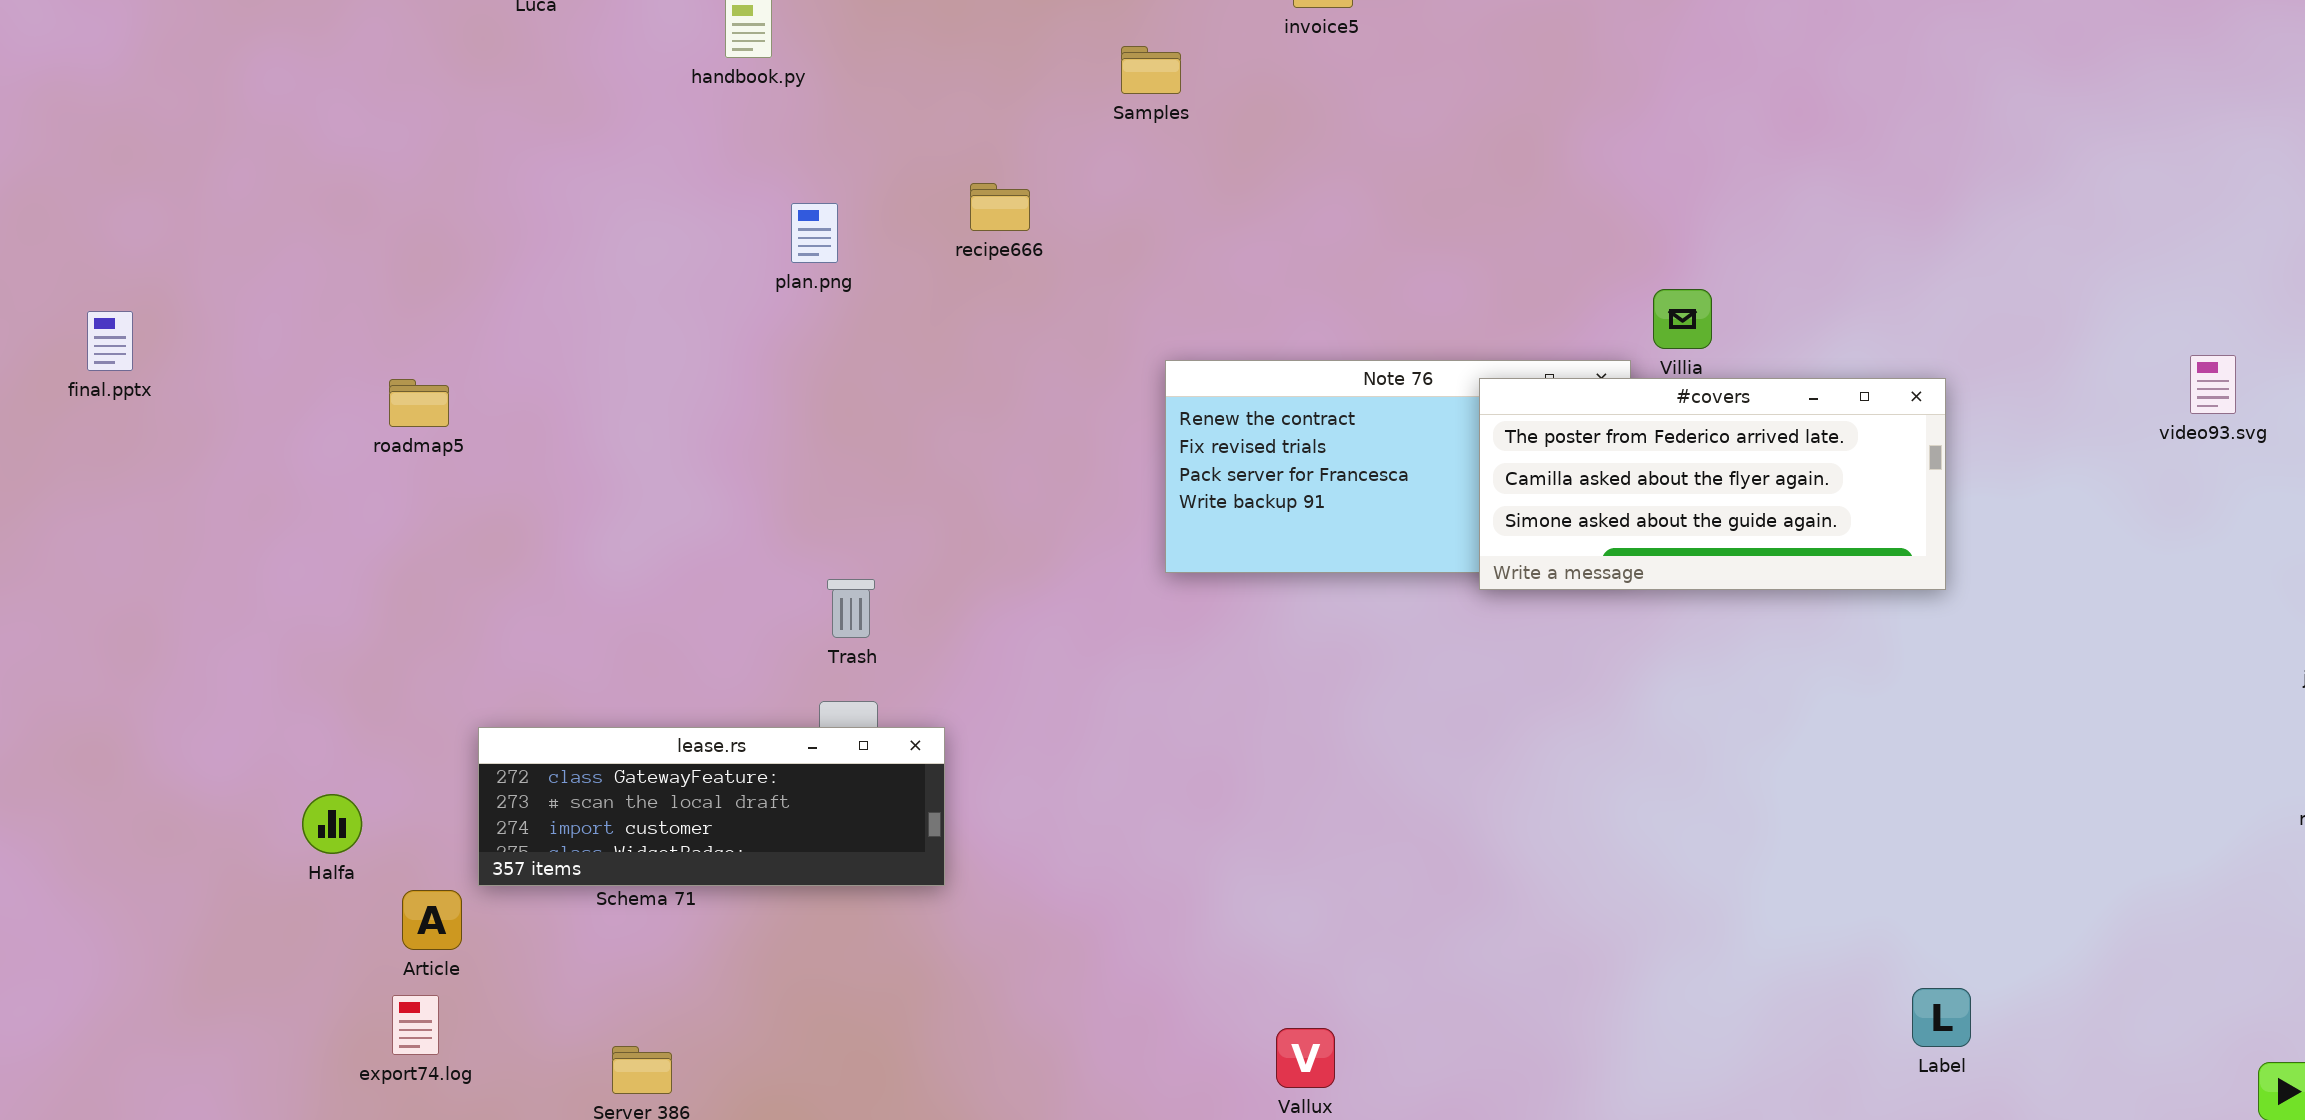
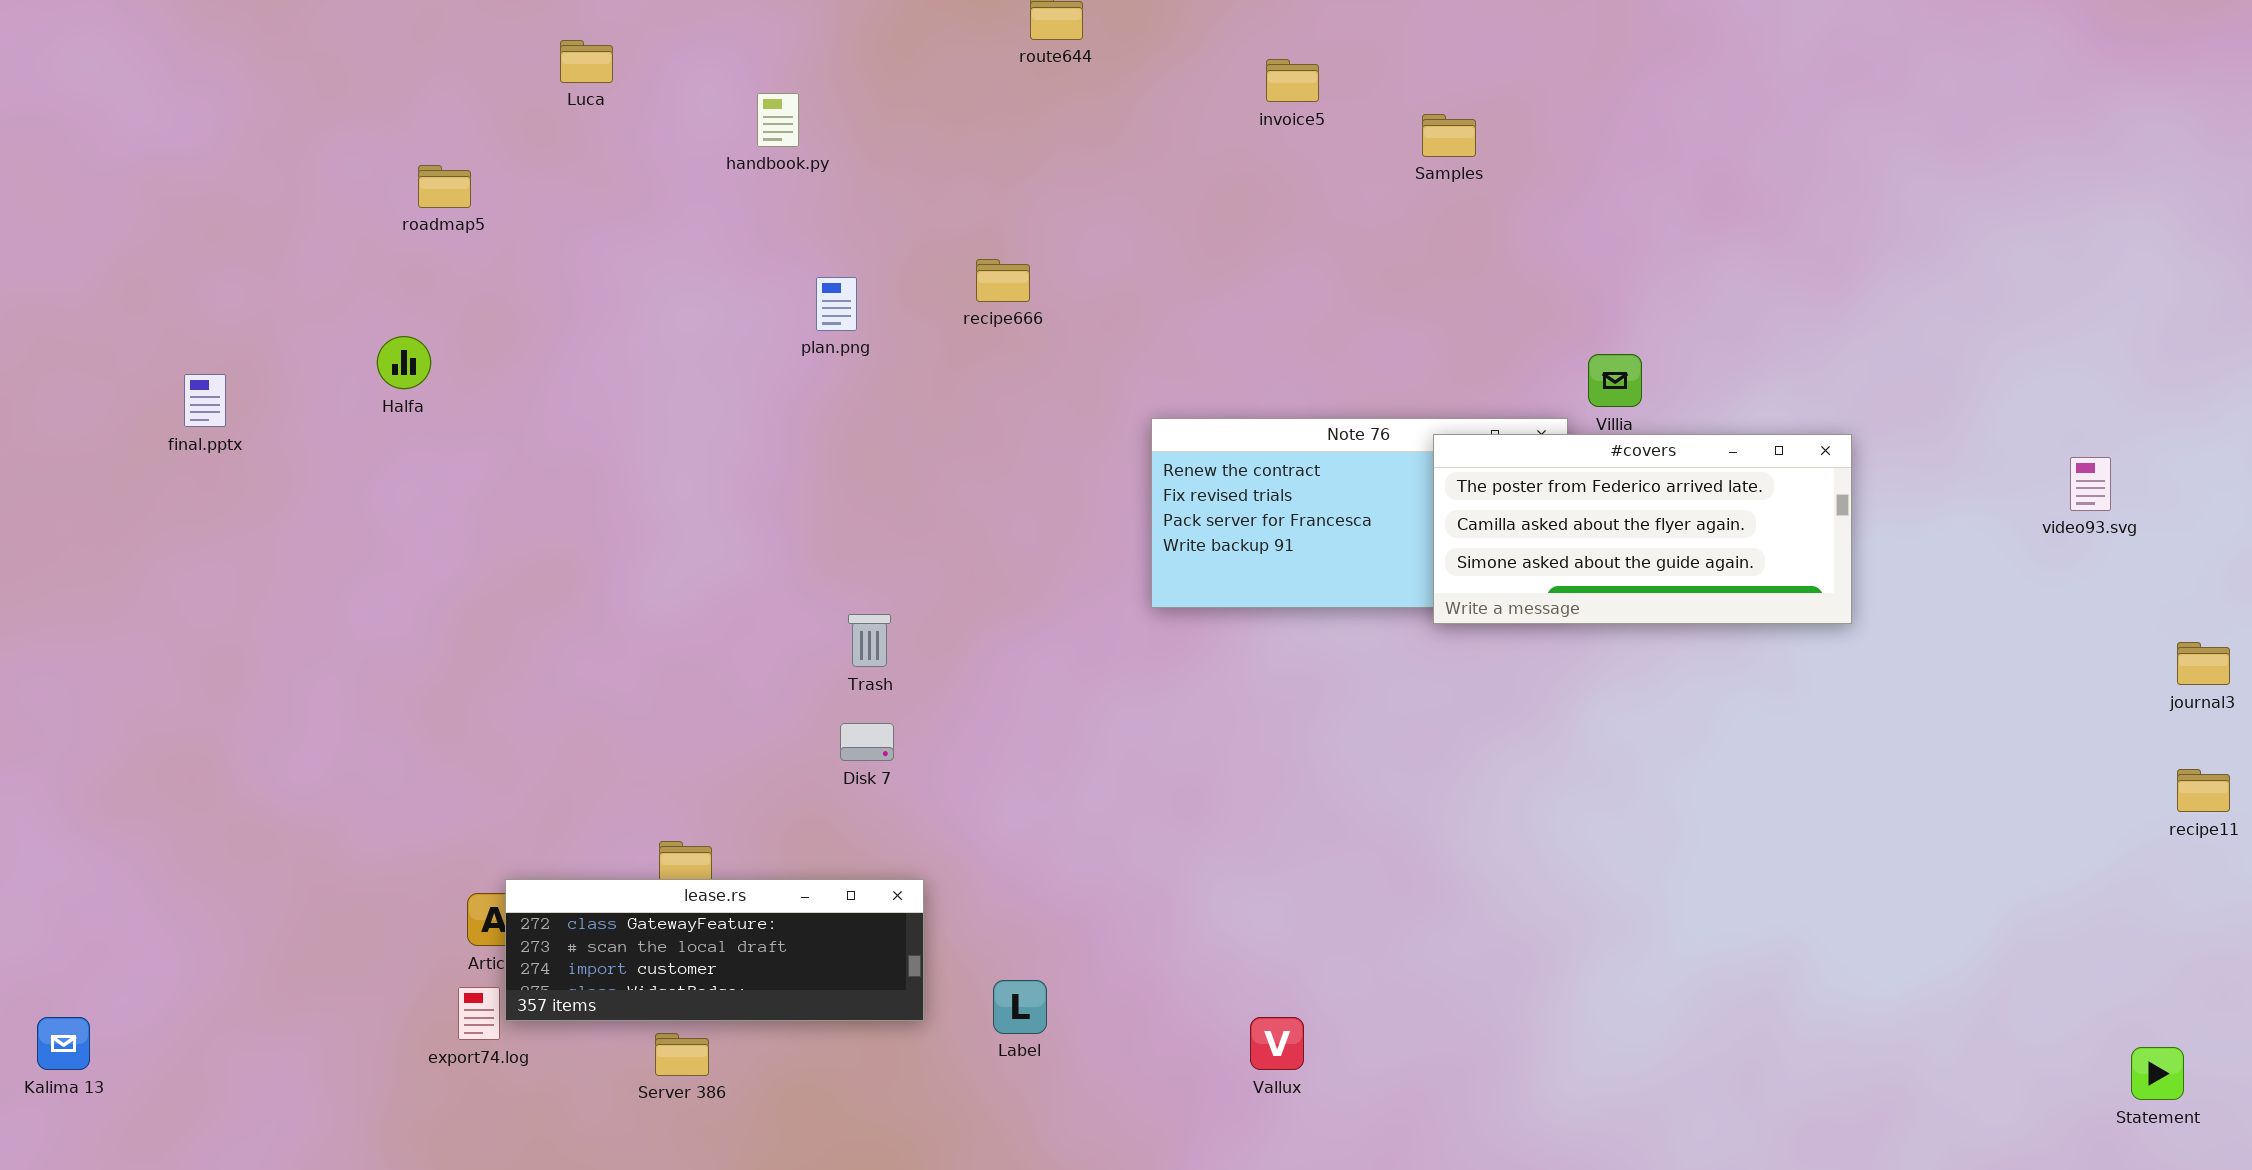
Samples: [1121,46,1181,94] -> [1422,114,1476,157], moved
video93.svg: [2190,355,2236,414] -> [2070,457,2111,511], moved
roadmap5: [389,379,449,427] -> [418,165,471,208], moved
lease.rs: [478,727,945,886] -> [505,879,924,1021], moved
Halfa: [302,794,362,854] -> [377,336,431,389], moved
Label: [1912,988,1971,1047] -> [993,980,1047,1034], moved

